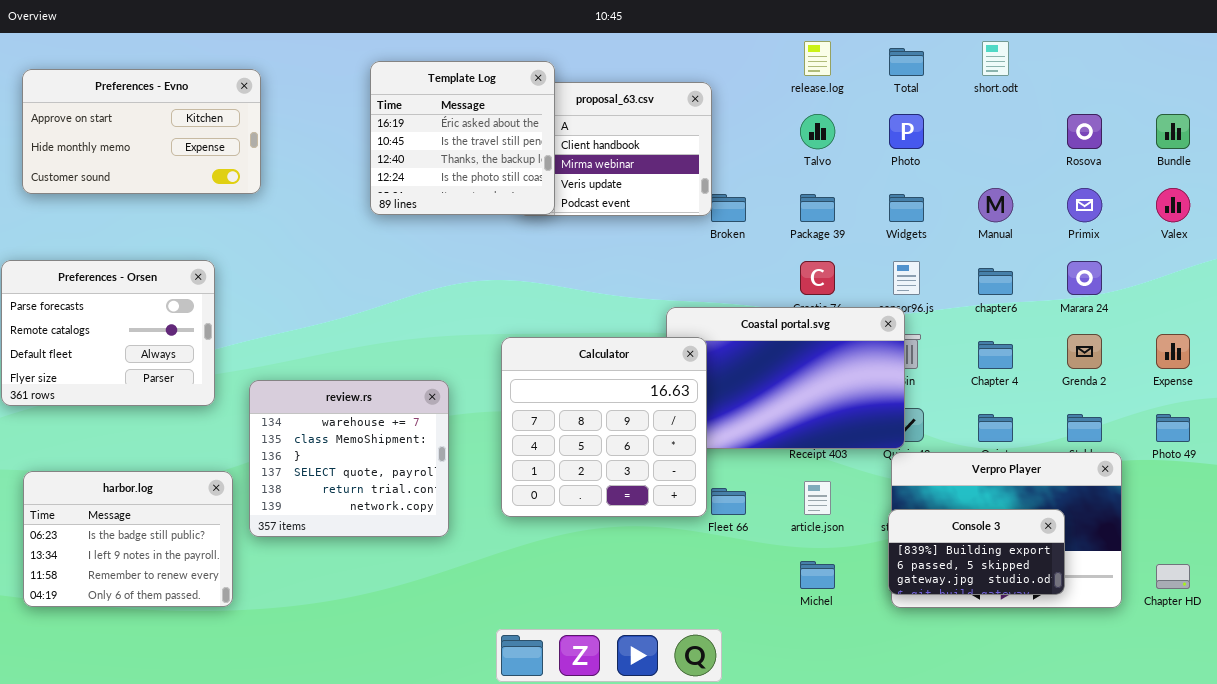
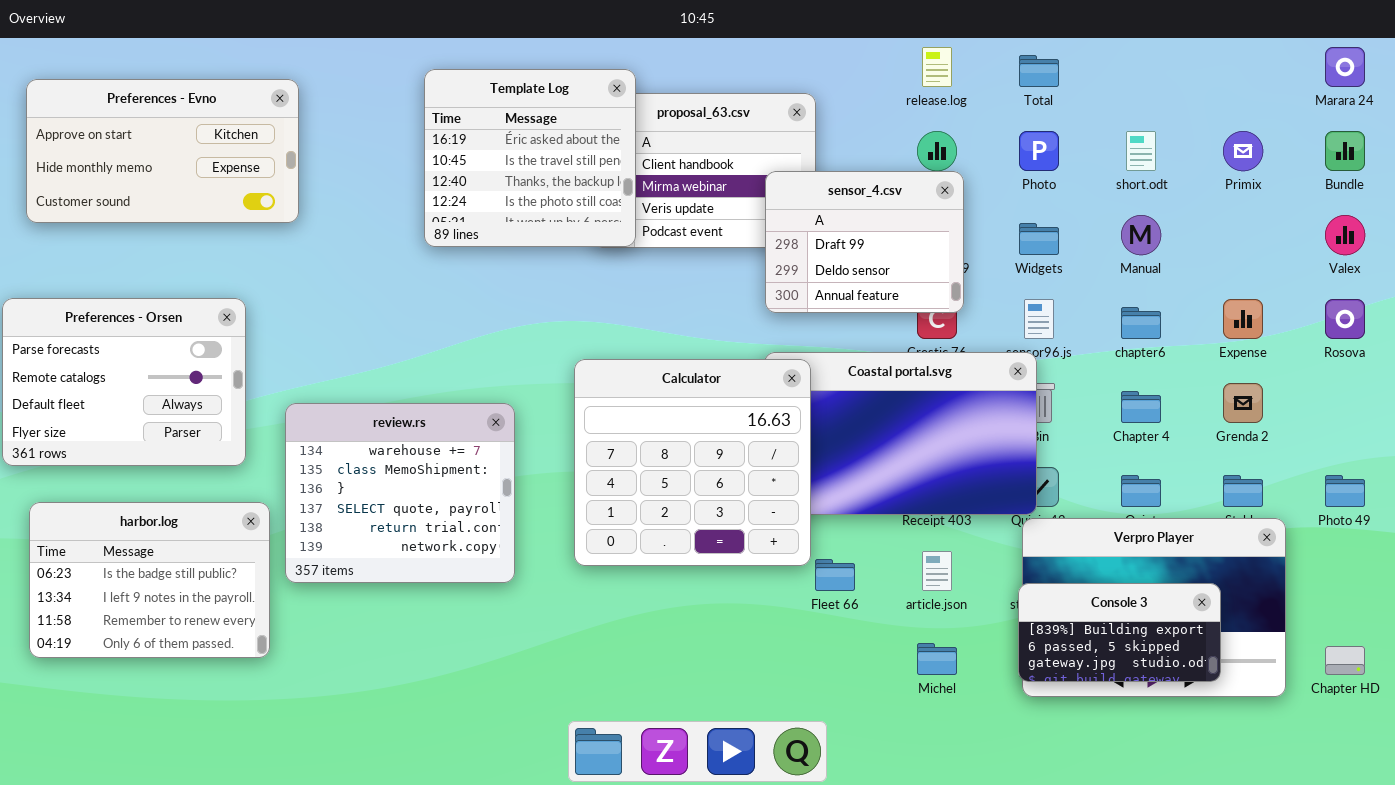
short.odt: [982,41,1009,76] -> [1126,131,1156,171], moved
Rosova: [1067,114,1102,149] -> [1325,299,1365,339], moved
sensor_4.csv: none -> [765,171,964,313], opened
Primix: [1067,188,1102,222] -> [1223,131,1263,171], moved
Marara 24: [1067,261,1102,295] -> [1325,47,1365,87], moved
Expense: [1156,334,1190,369] -> [1223,299,1263,339], moved
Calculator: [501,337,707,517] -> [574,359,811,566], moved
review.rs: [249,380,449,537] -> [285,403,515,583], moved
harbor.log: [23,471,233,607] -> [29,502,270,658], moved

